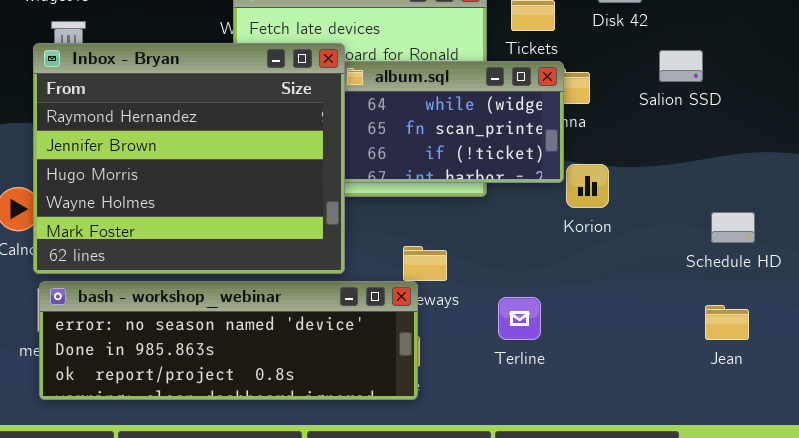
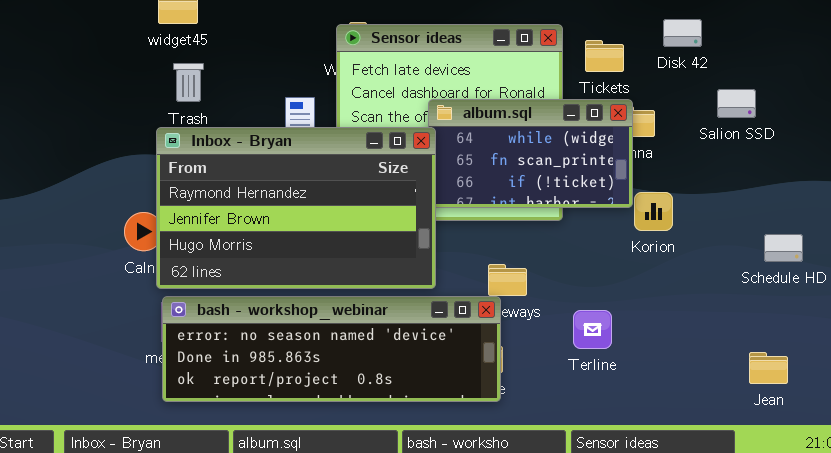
Inbox - Bryan: [33,43,345,274] -> [156,127,436,289], resized
Jean: [705,305,749,340] -> [749,352,788,384], moved

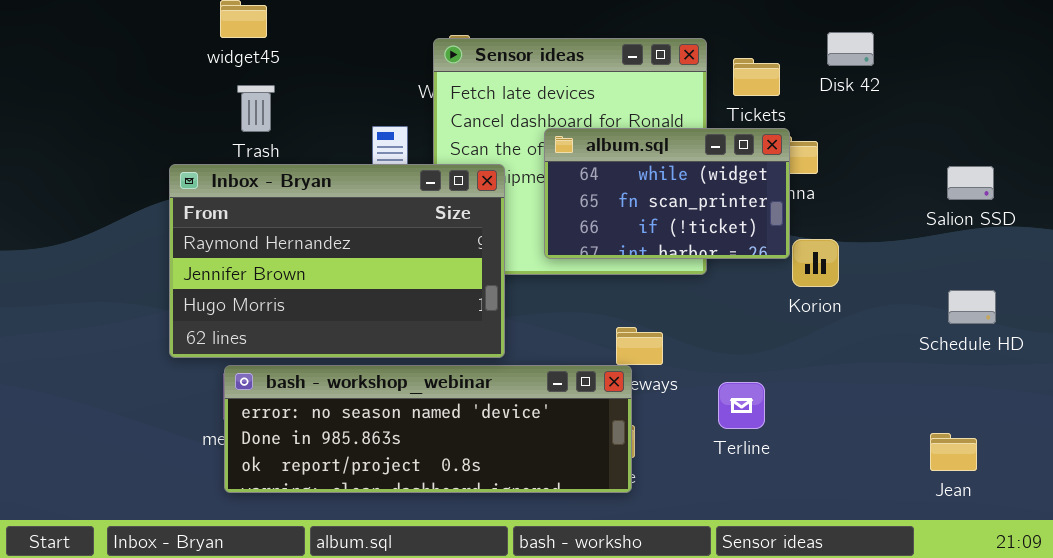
Salion SSD: [717,89,756,118] -> [947,166,994,200], moved
Inbox - Bryan: [156,127,436,289] -> [169,164,505,358], moved

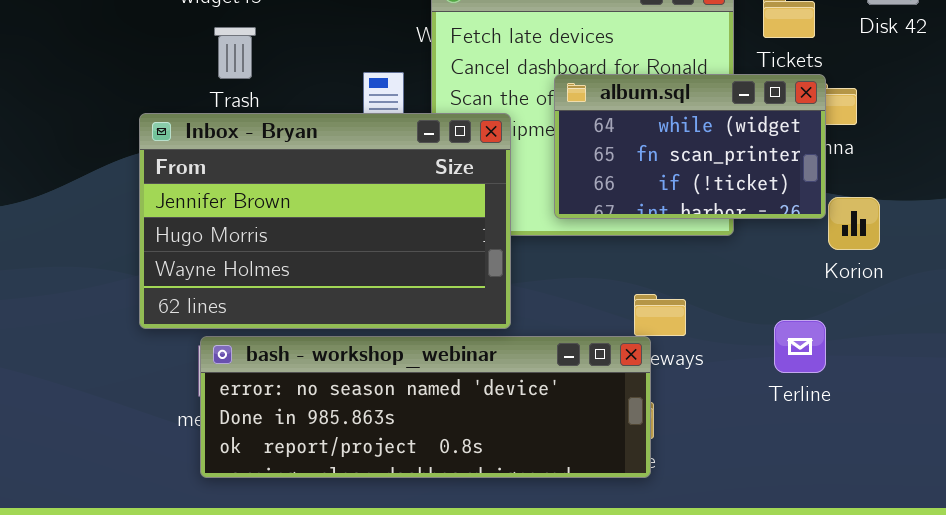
Inbox - Bryan: [169,164,505,358] -> [139,113,511,329], scrolled down 1 row
Terline: [718,382,765,429] -> [774,320,826,373], moved

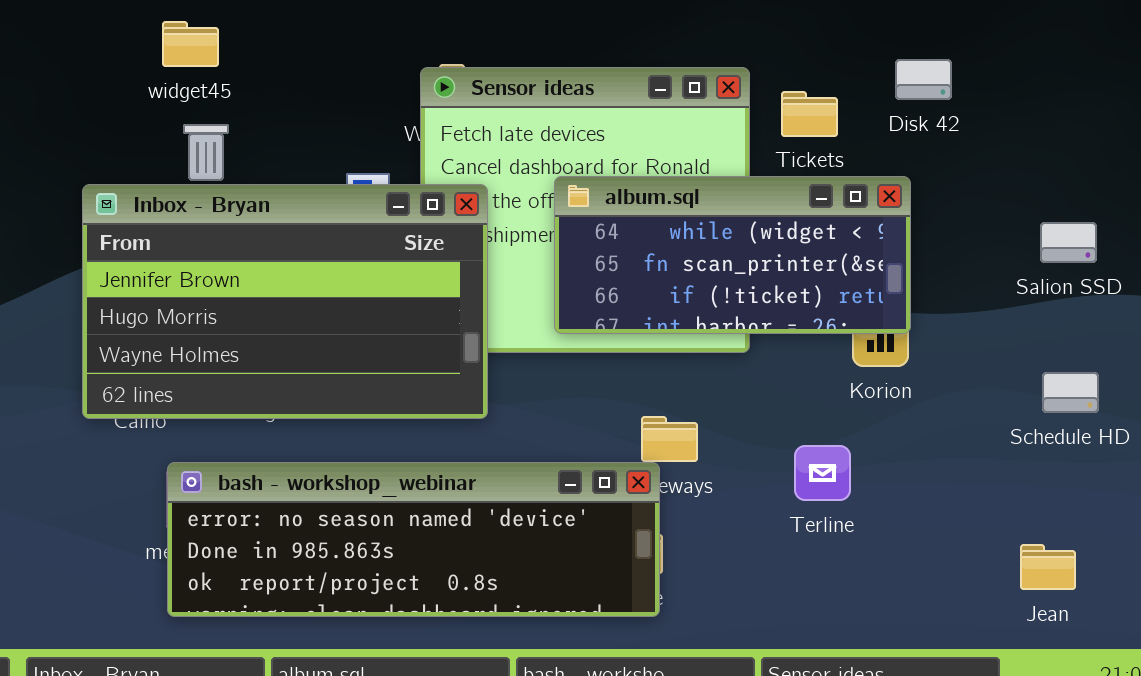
album.sql: [554,74,826,219] -> [554,176,911,334], resized
Inbox - Bryan: [139,113,511,329] -> [82,184,488,419], moved

